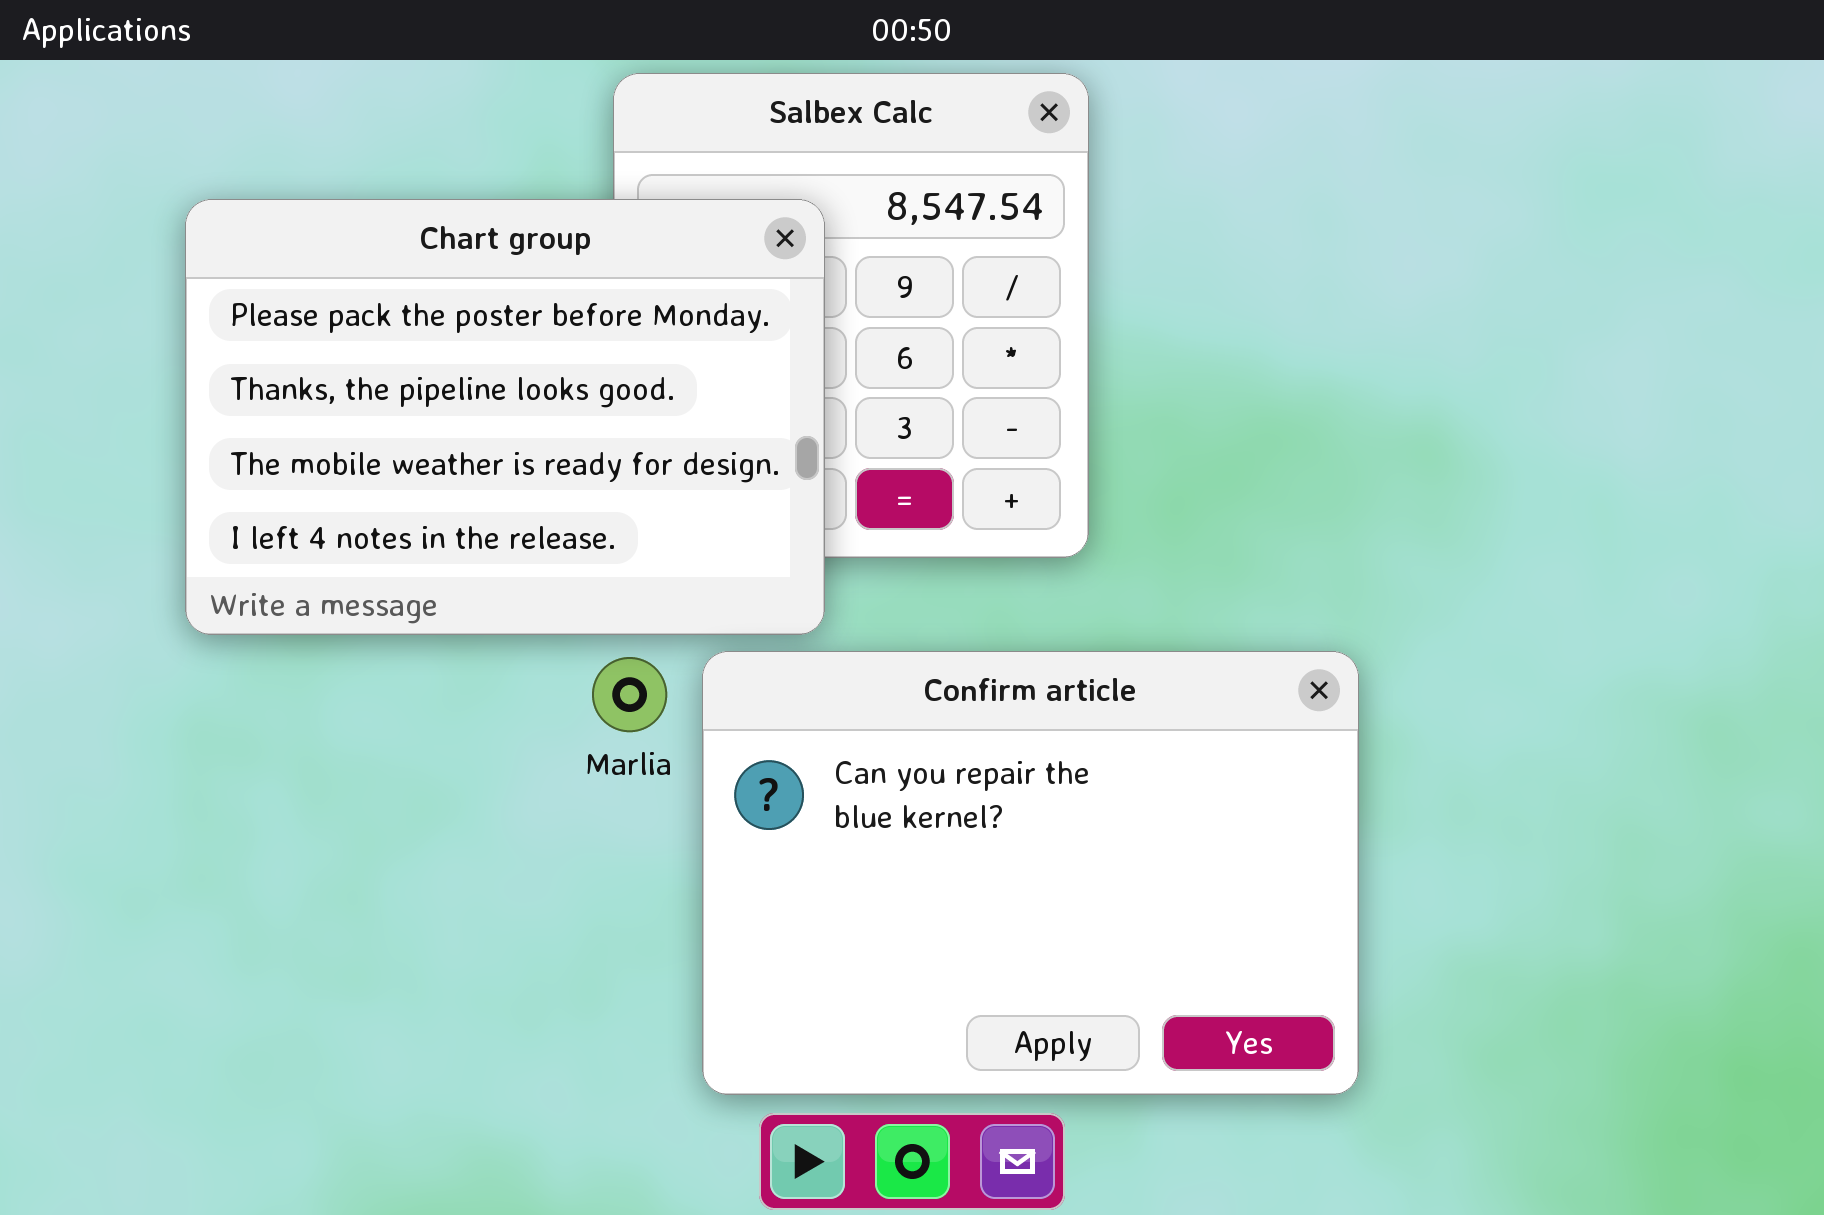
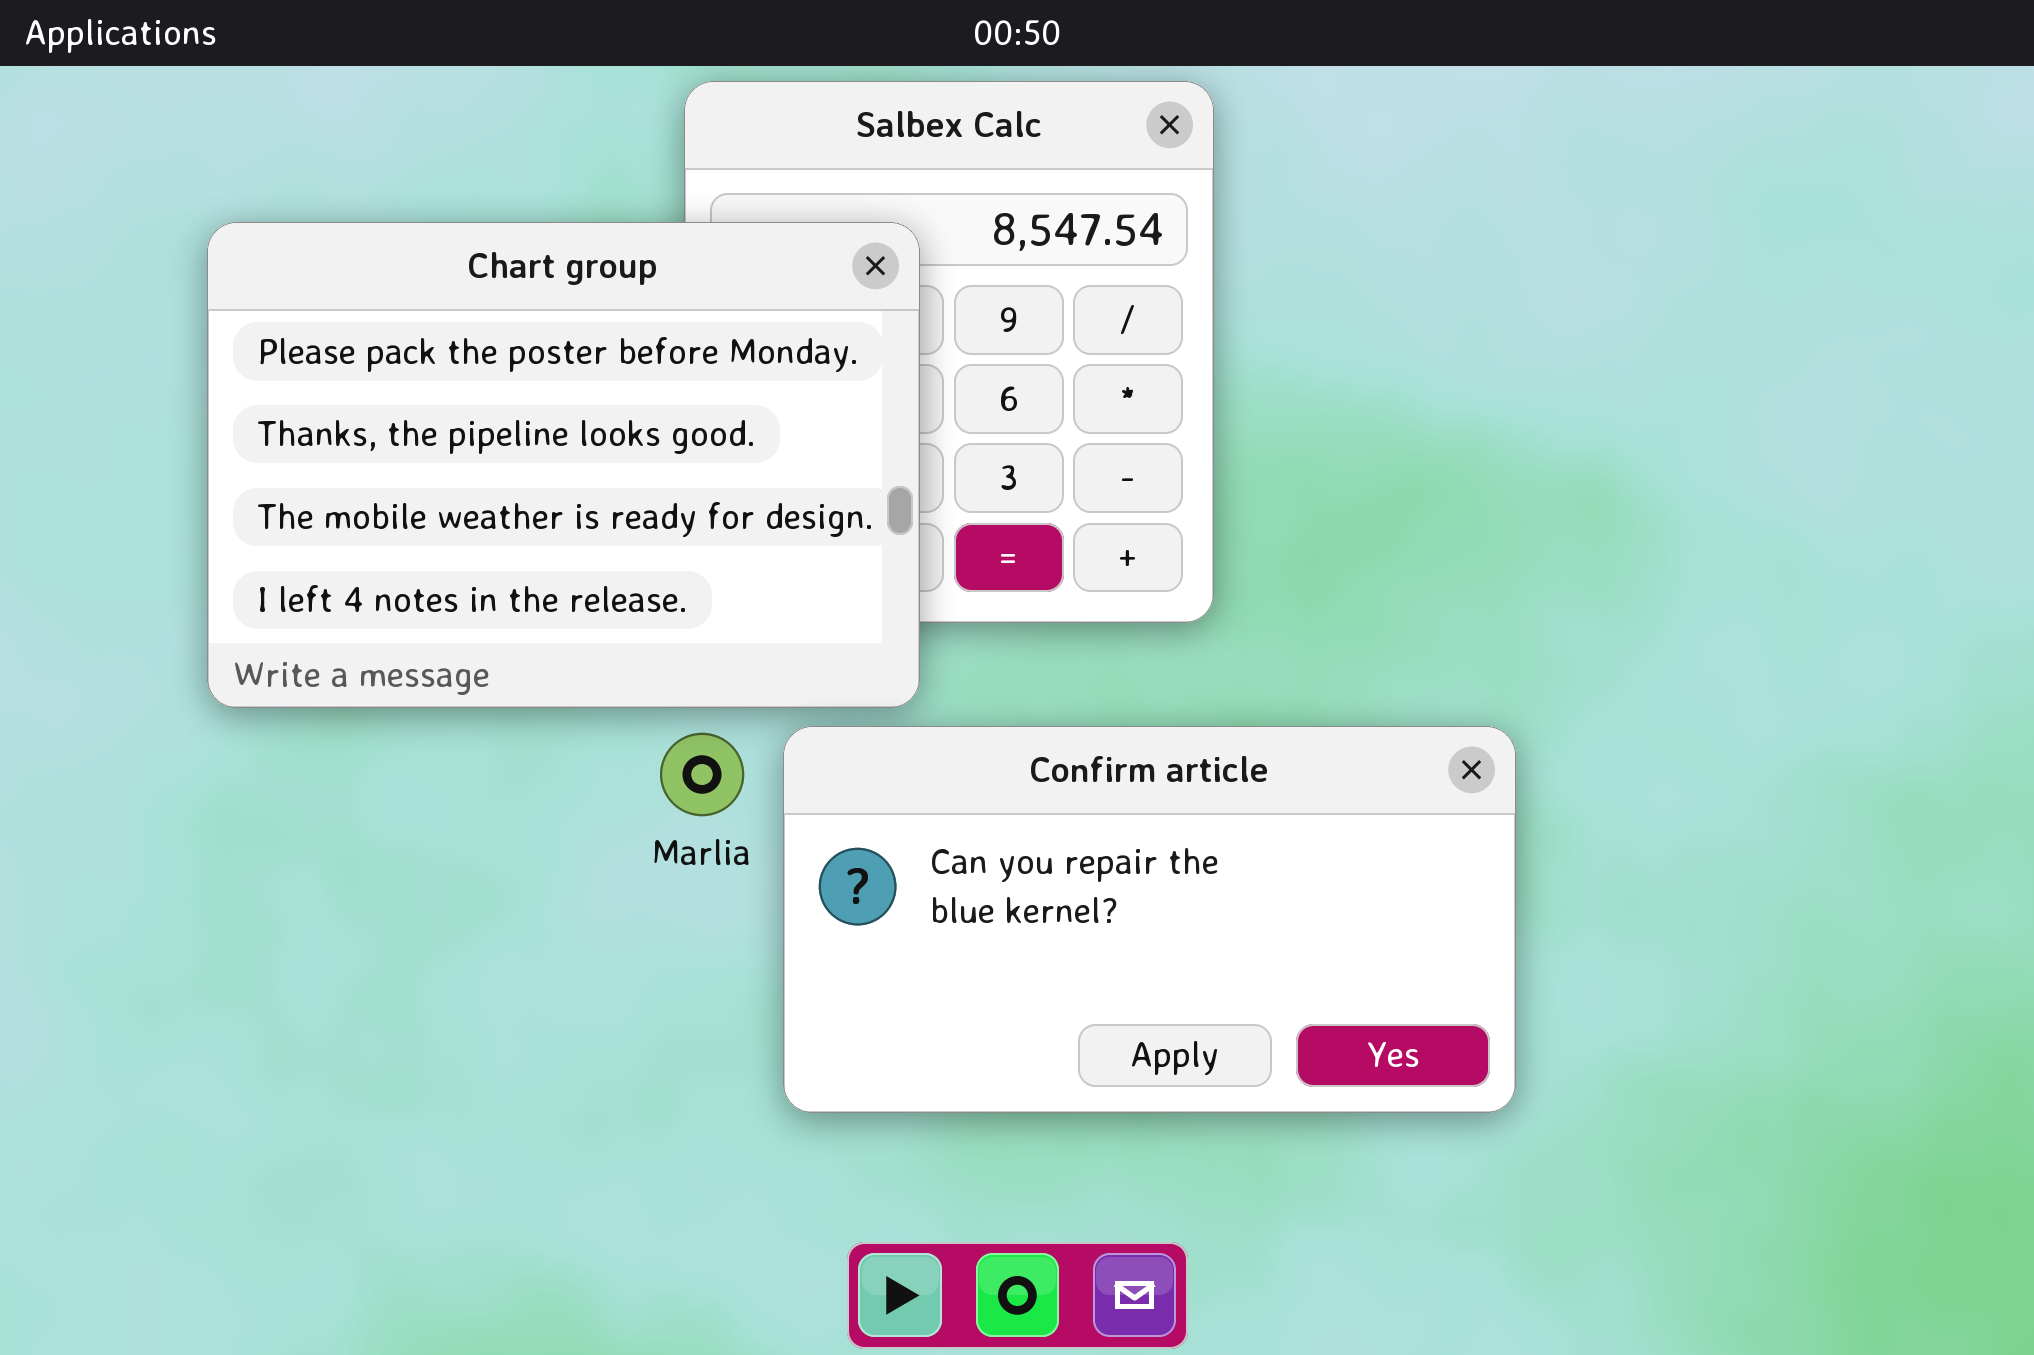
Confirm article: [702,651,1359,1095] -> [783,726,1516,1113], resized

